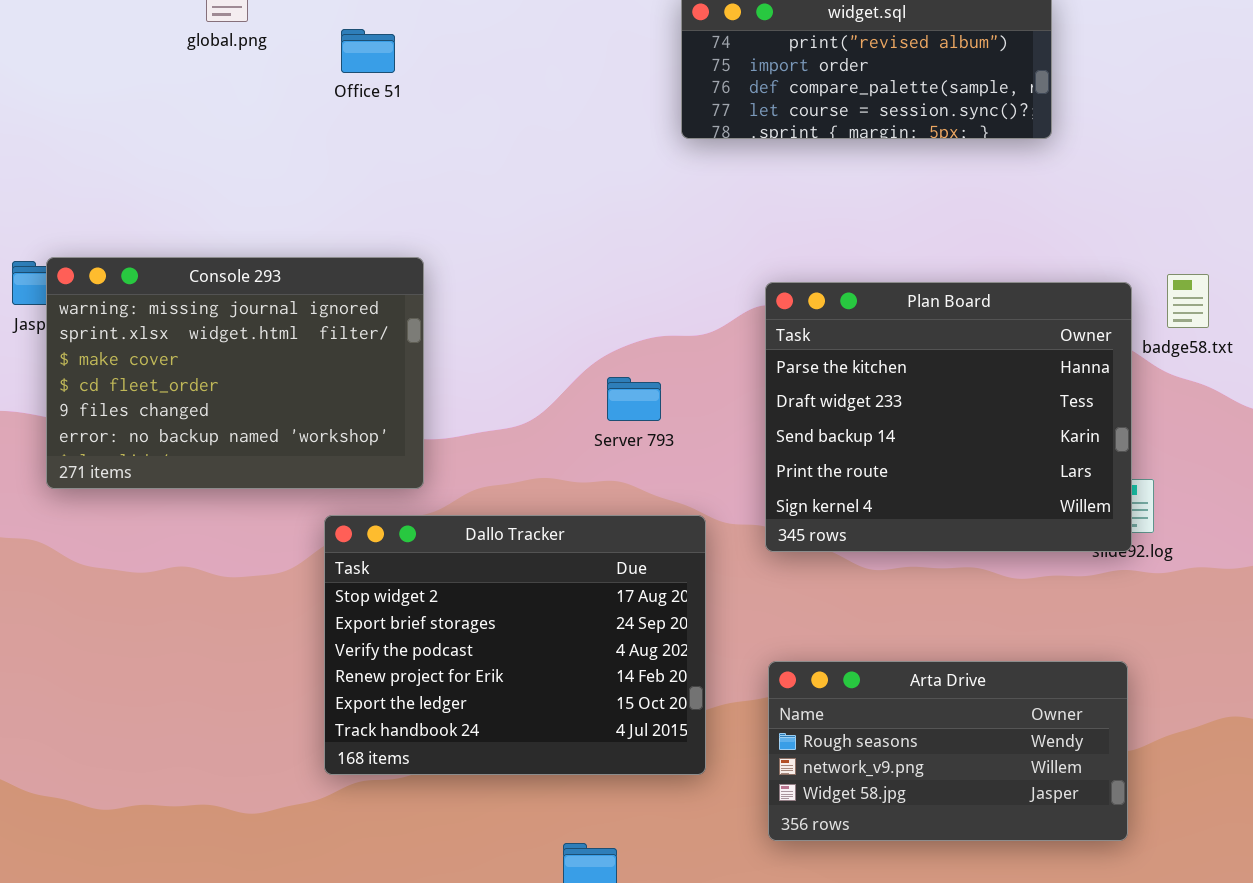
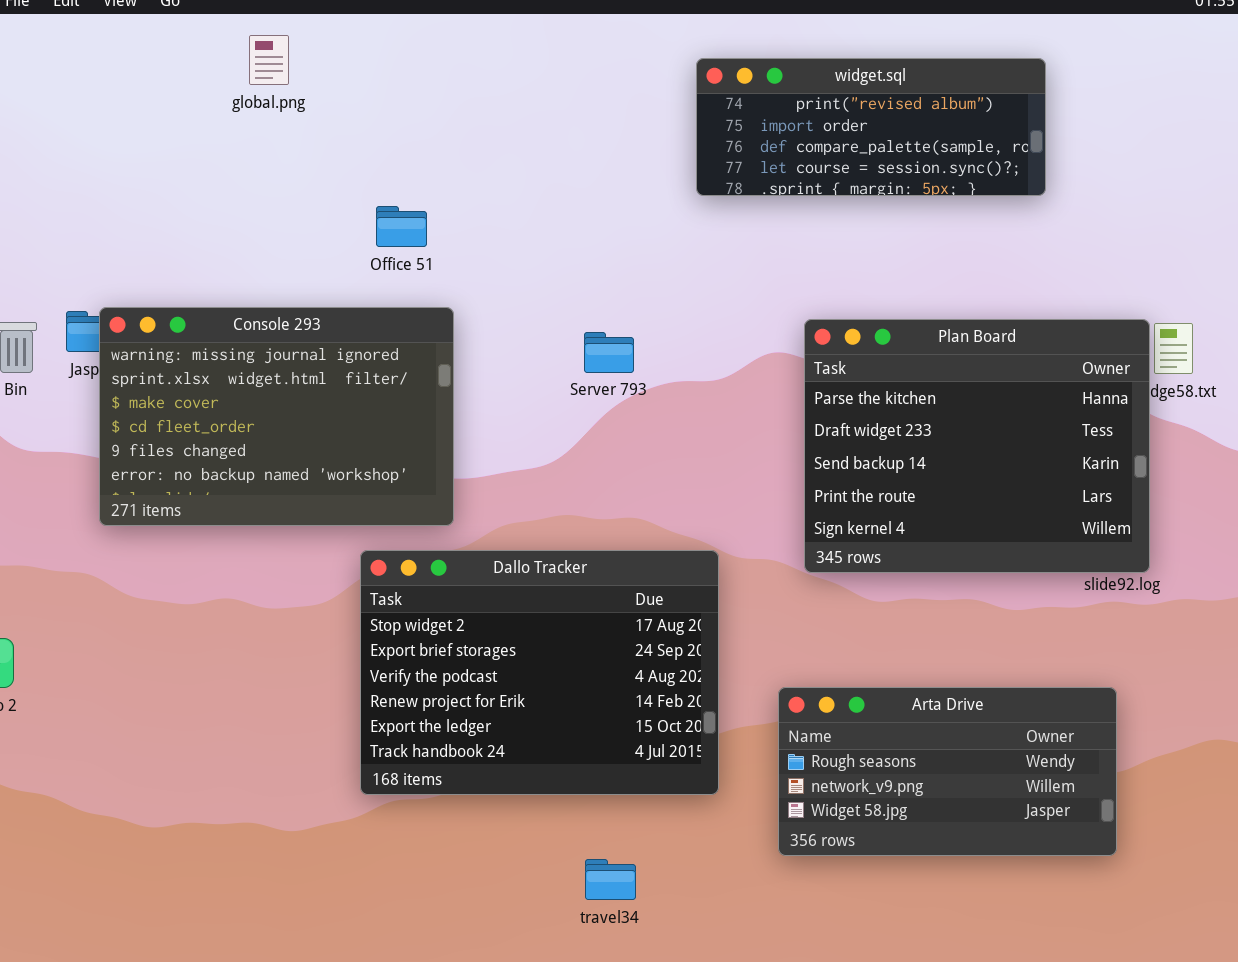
Office 51: [341,29,395,73] -> [376,206,427,247], moved
Plan Board: [765,282,1132,552] -> [804,319,1150,573], moved
Server 793: [607,377,661,421] -> [584,332,634,373], moved

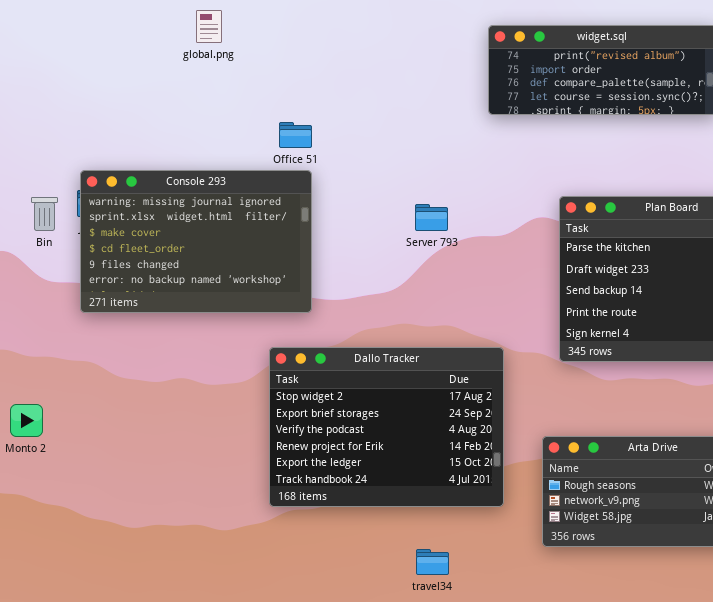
Console 293: [99,307,454,526] -> [80,170,312,313], moved

